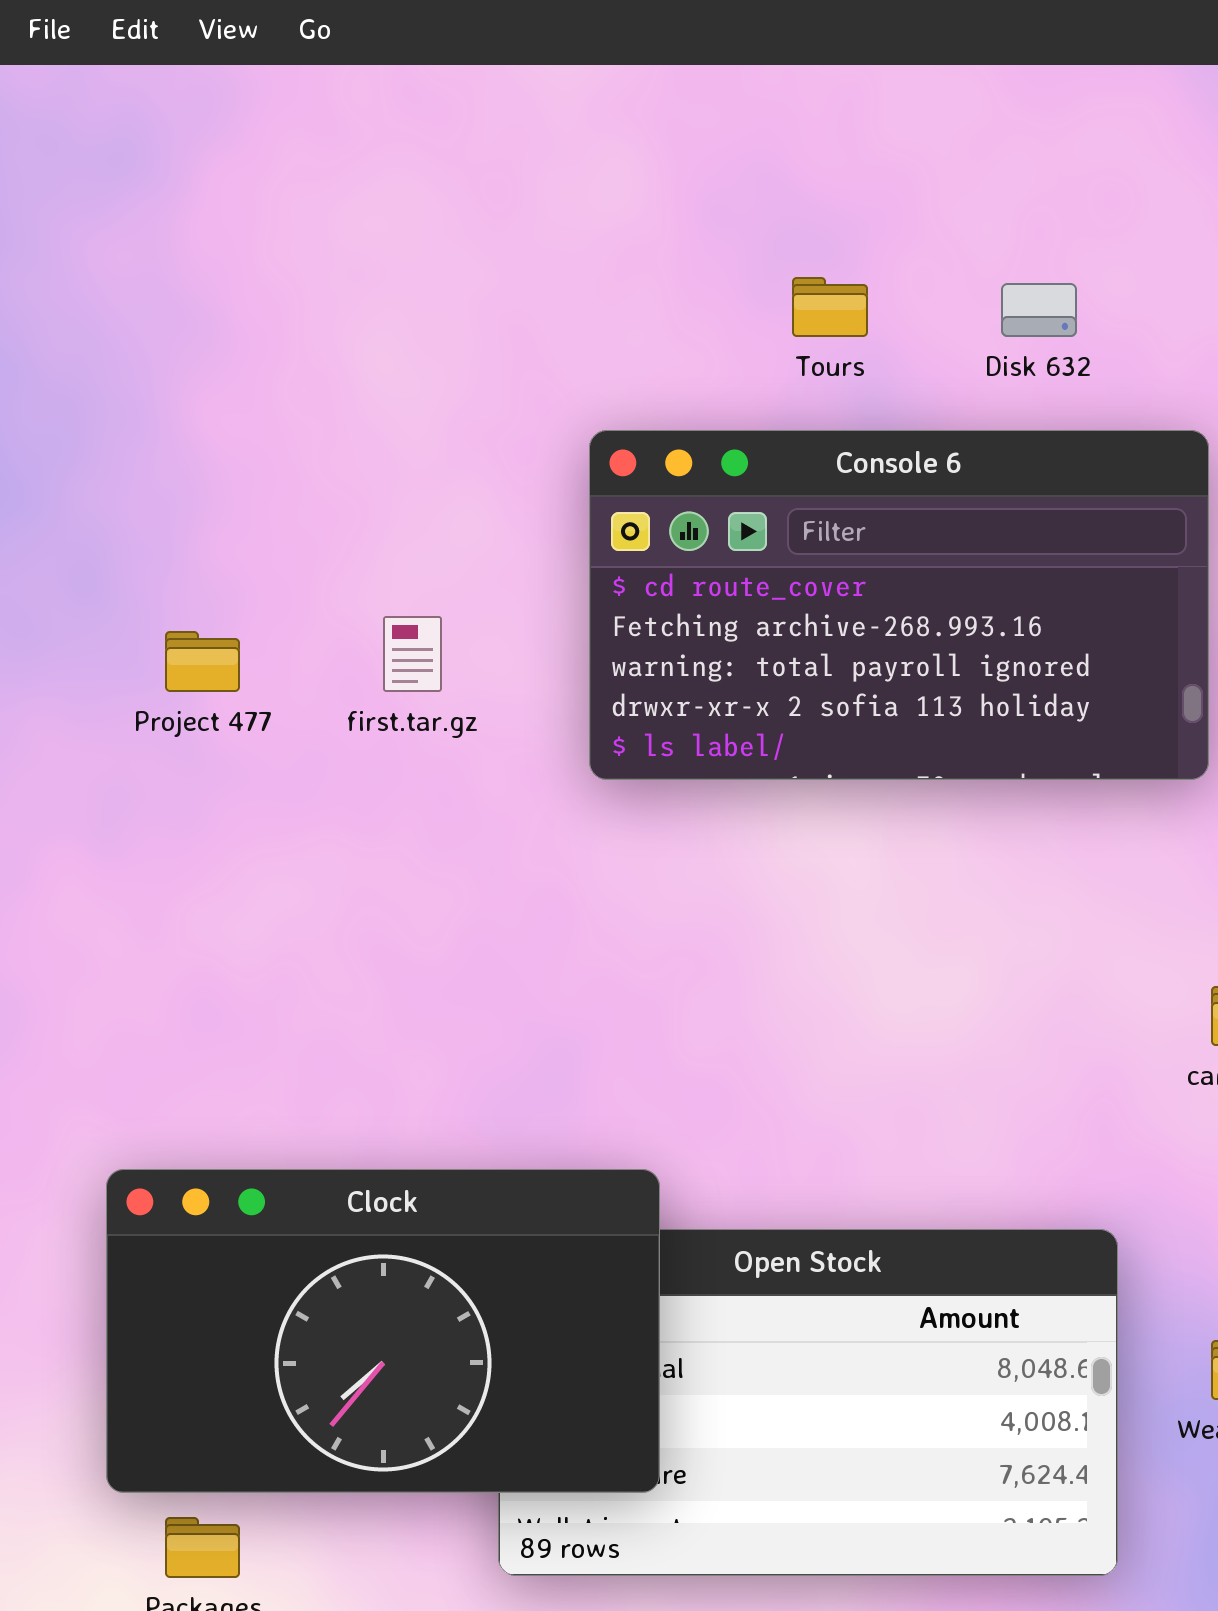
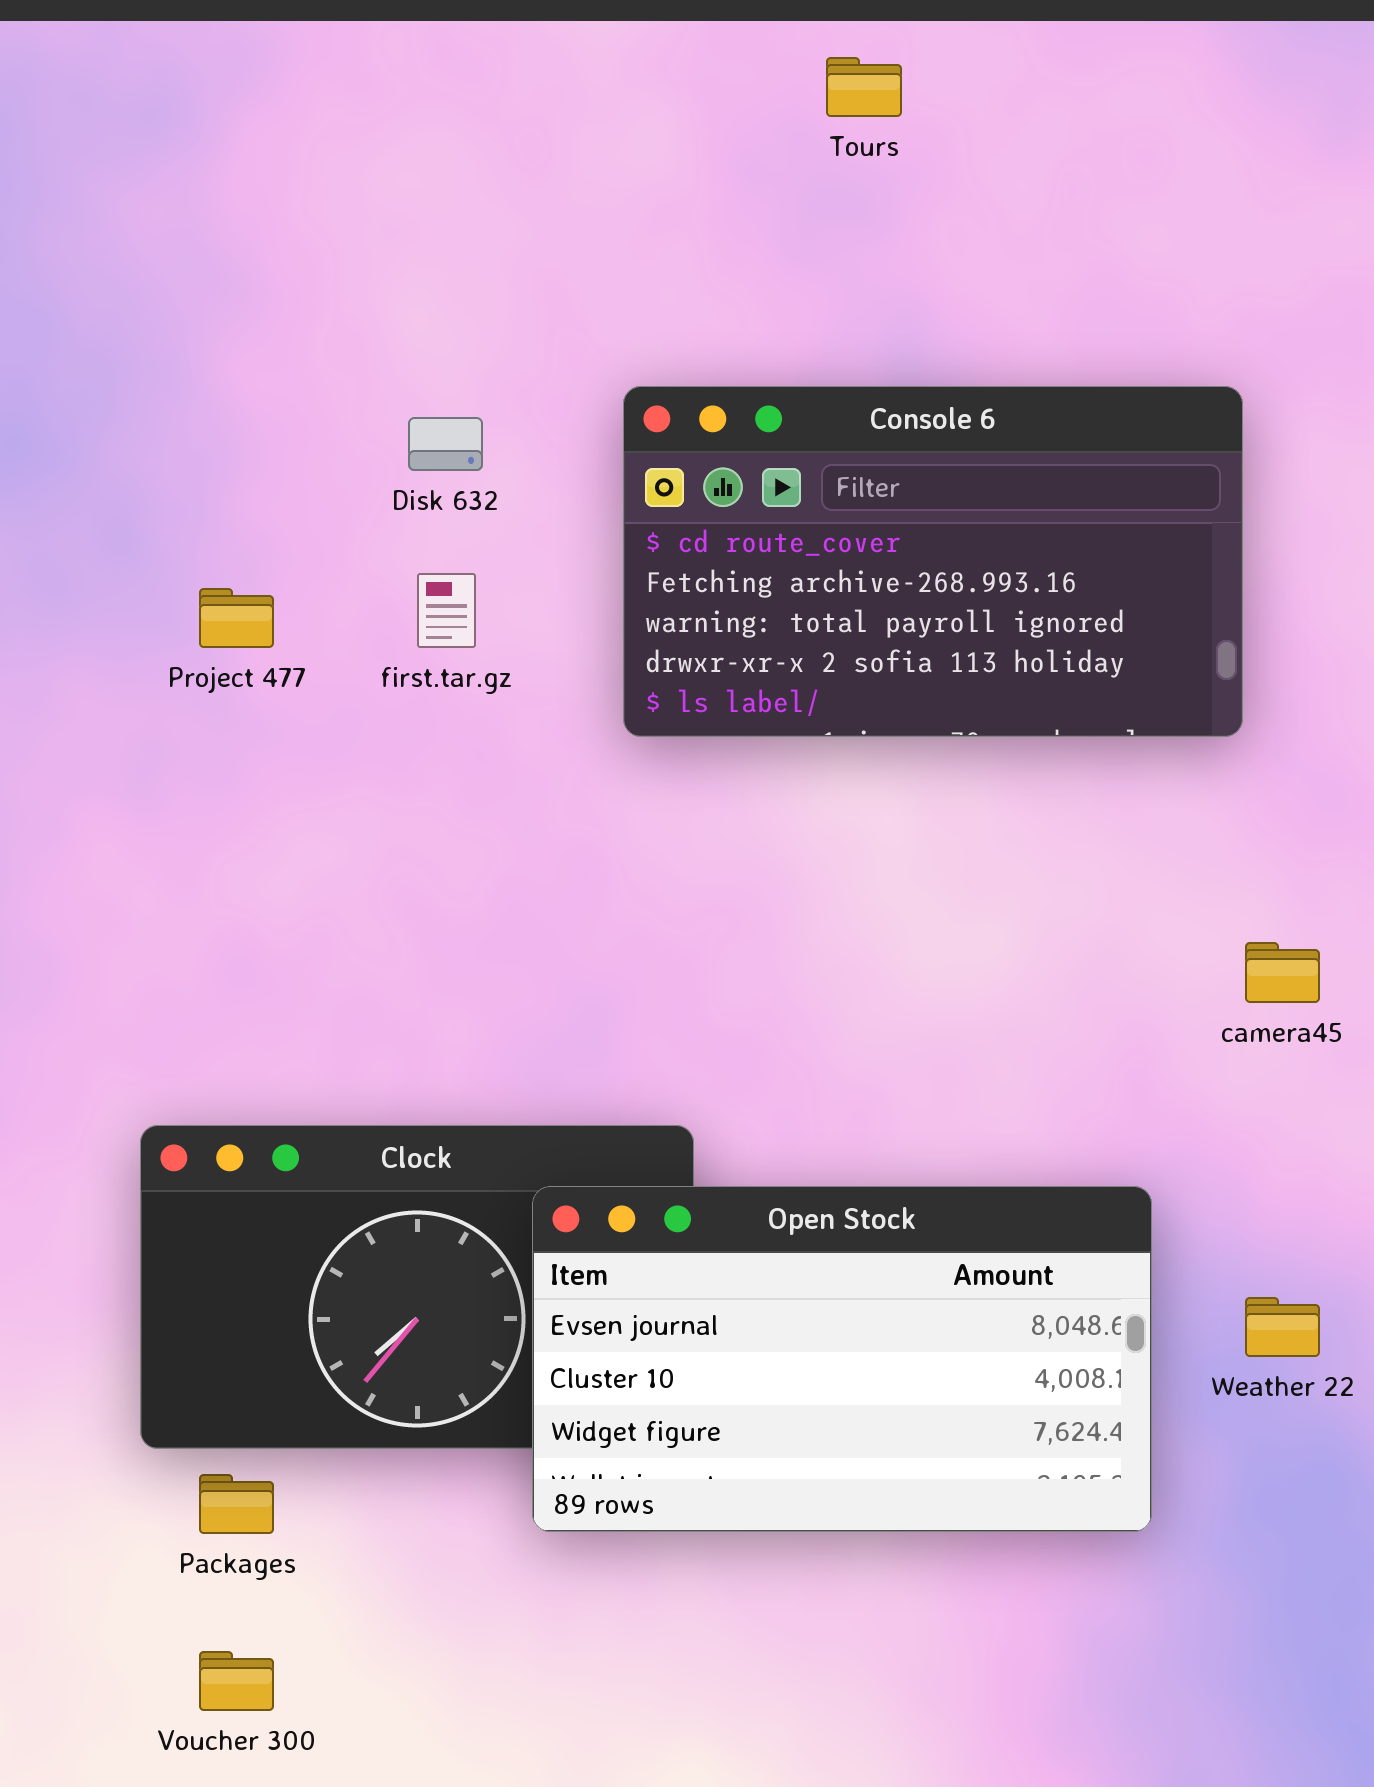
Tours: [792,277,868,337] -> [826,57,902,117], moved
Disk 632: [1001,283,1077,337] -> [408,417,483,471], moved
Open Stock: [498,1229,1118,1576] -> [532,1186,1152,1532], raised

